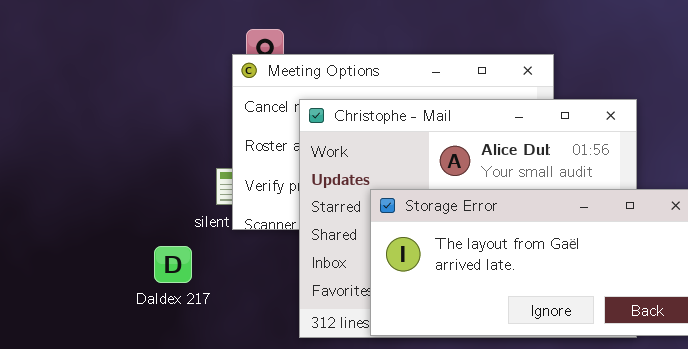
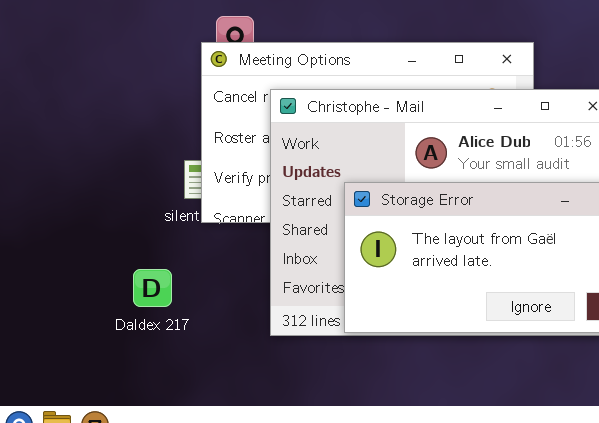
Daldex 217: [154,246,192,283] -> [133,269,172,307], moved

